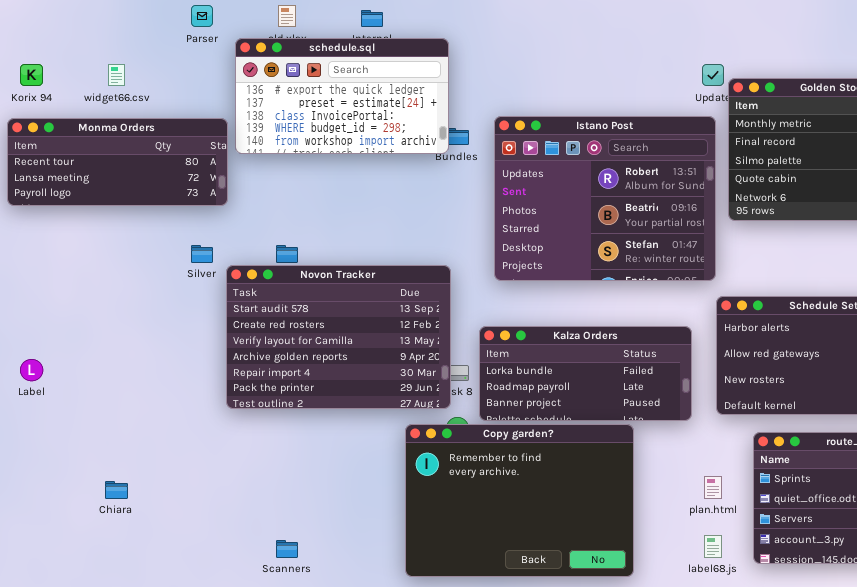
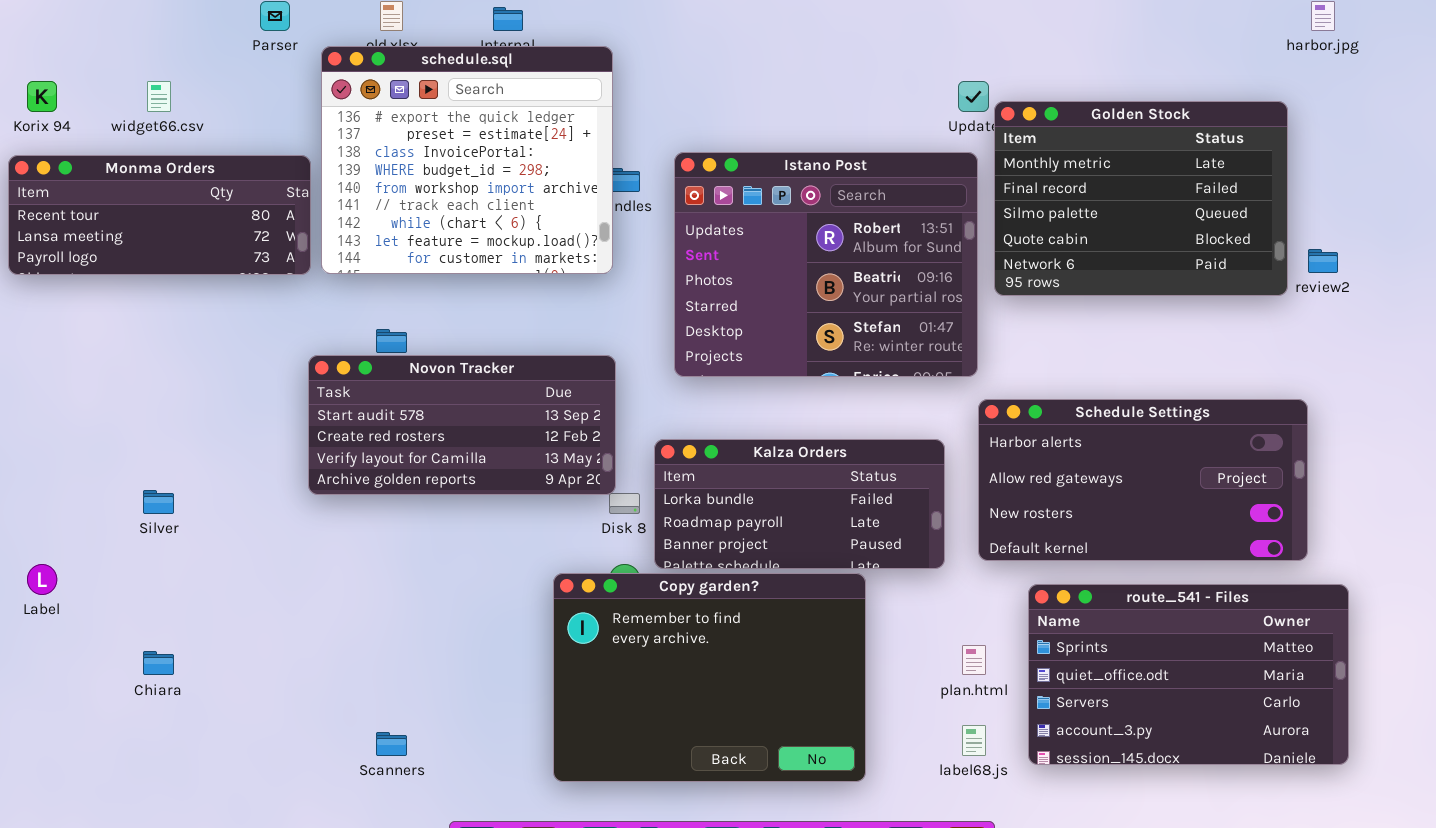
schedule.sql: [235,38,449,154] -> [321,46,613,274], resized
Silver: [191,245,213,263] -> [143,490,174,514], moved
Novon Tracker: [226,265,451,409] -> [308,355,616,495], resized
Label: [20,359,43,381] -> [27,564,57,595], moved

